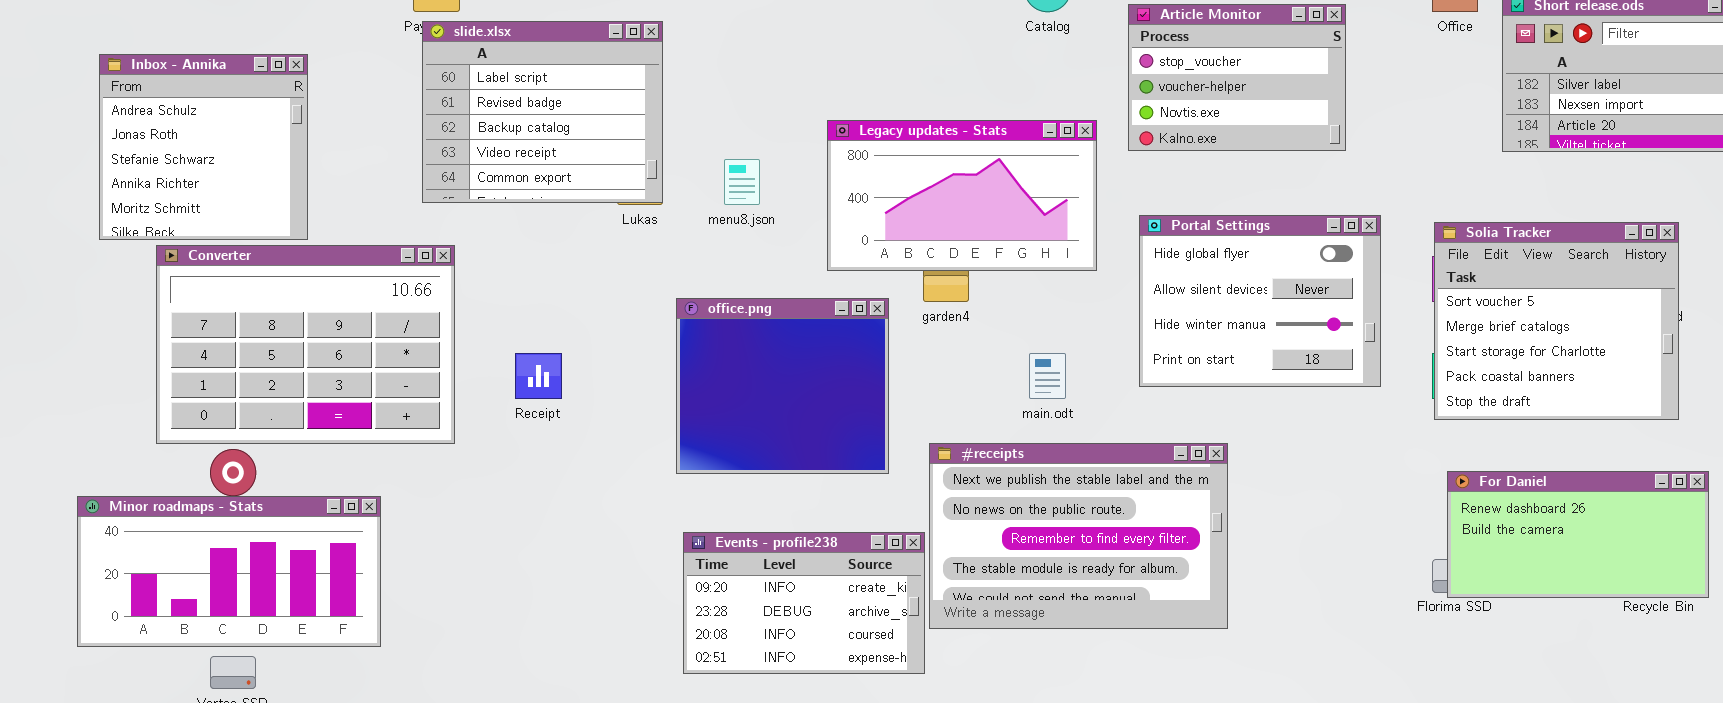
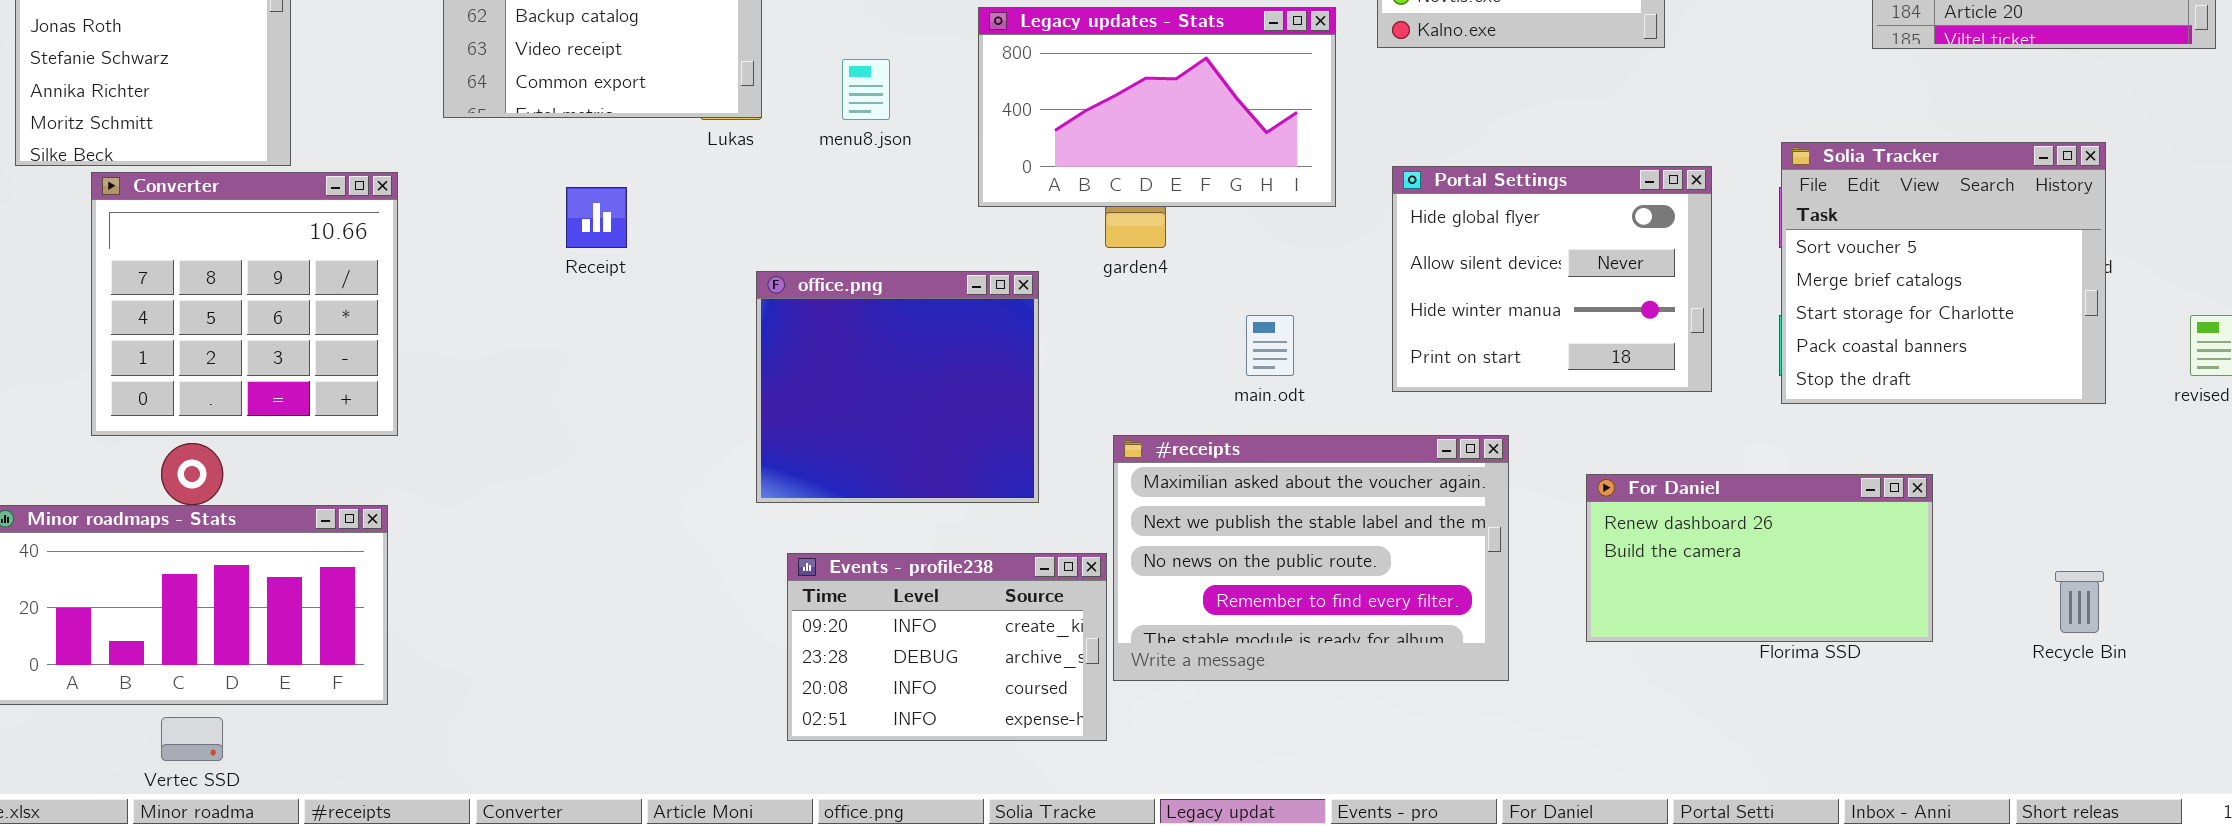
Portal Settings: [1139,215,1381,387] -> [1392,166,1712,392], moved
Converter: [156,245,455,444] -> [91,172,398,436], resized
office.png: [676,298,889,474] -> [756,271,1039,503], moved
Receipt: [515,353,562,399] -> [566,187,627,248], moved
#receipts: [929,443,1228,629] -> [1113,435,1509,681], scrolled up 1 row
For Daniel: [1447,471,1709,598] -> [1586,474,1933,642], moved

